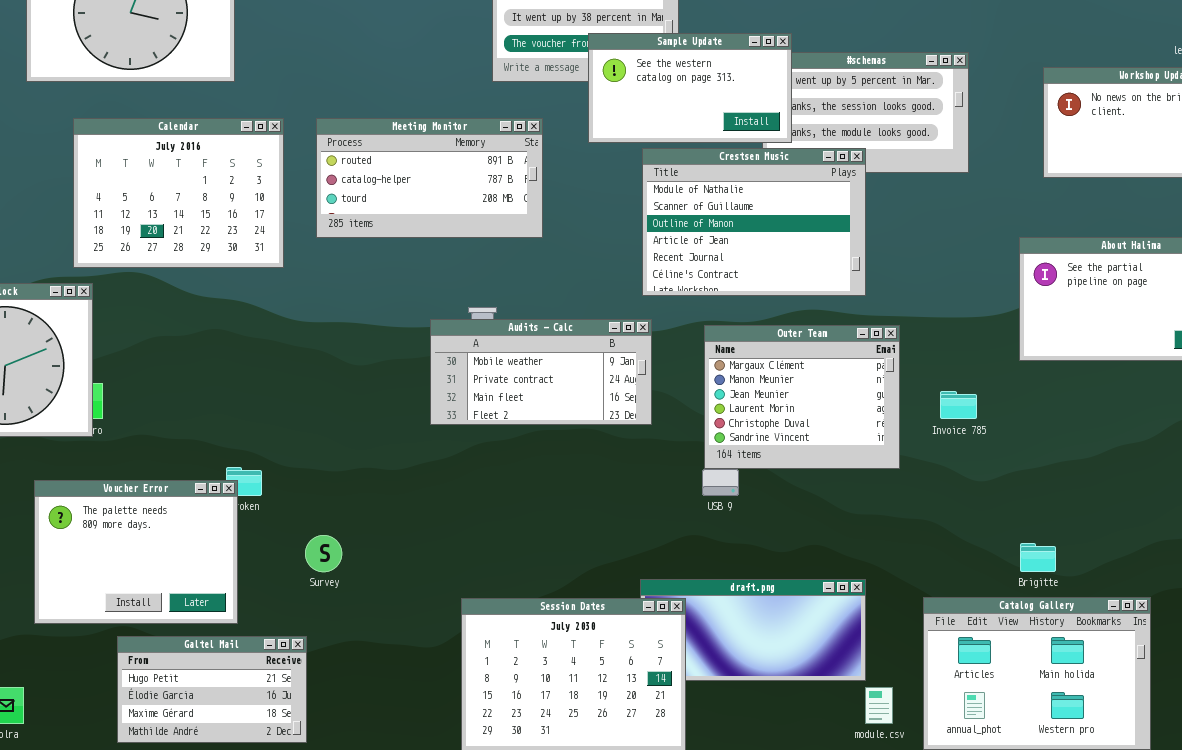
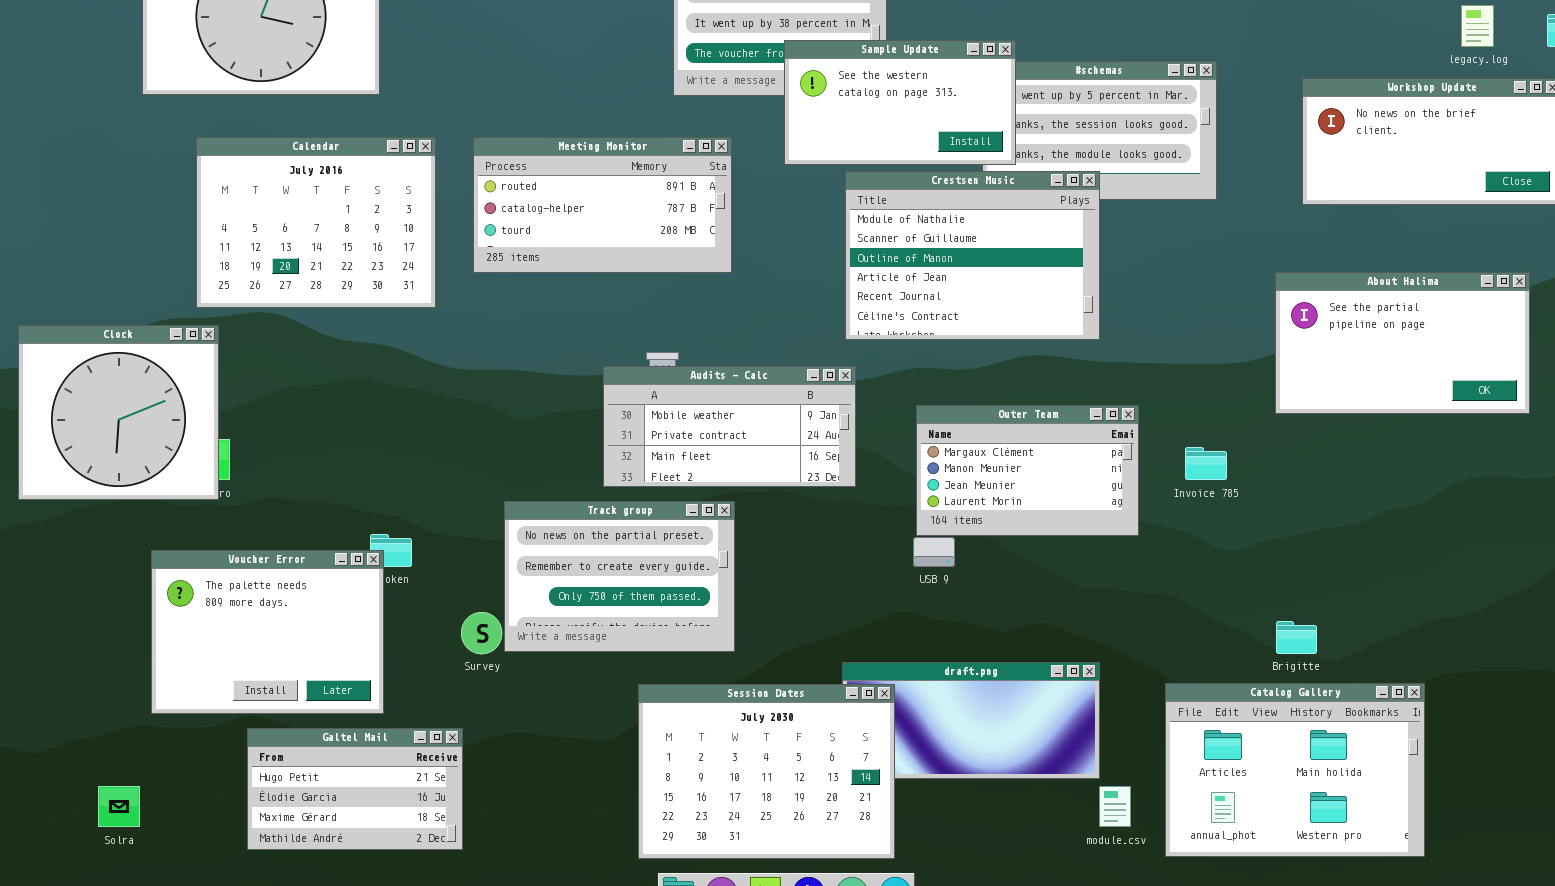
Outer Team: [704,325,900,469] -> [916,405,1139,536], resized
Track group: none -> [504,501,735,652], opened

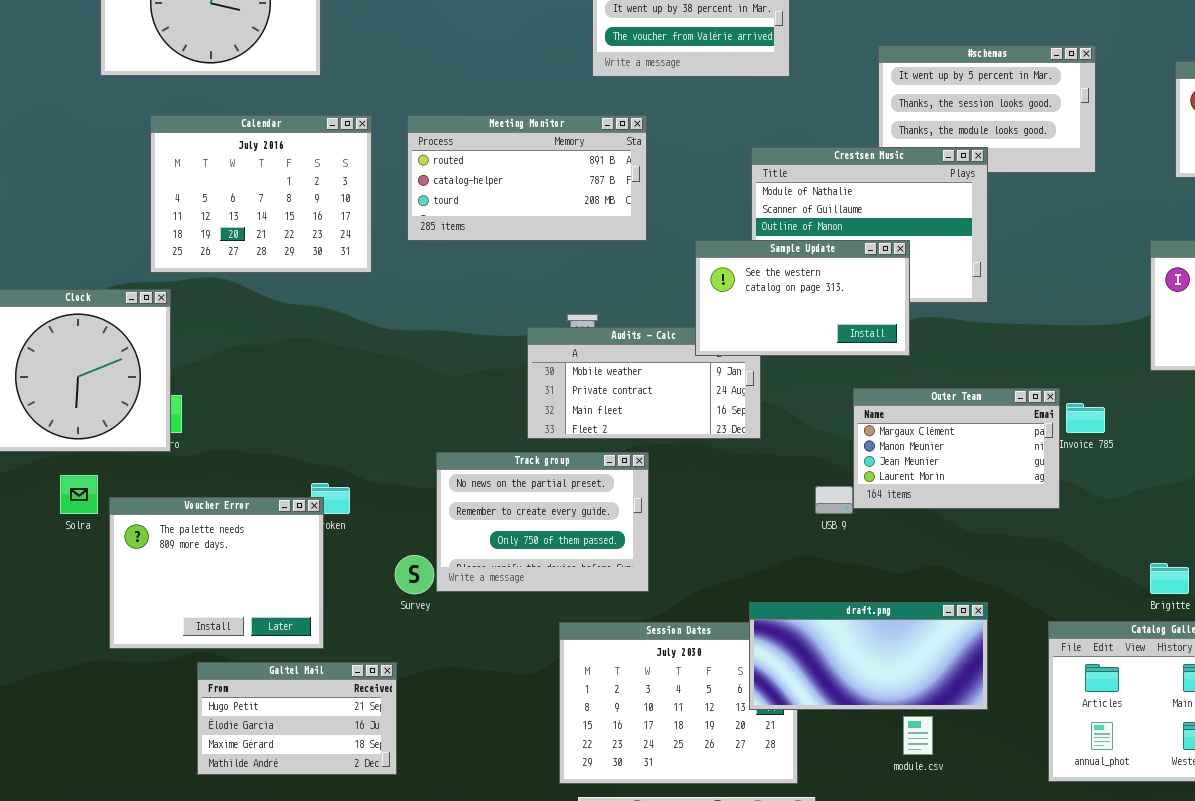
Sample Update: [784,40,1016,165] -> [695,240,910,356], moved
Outer Team: [916,405,1139,536] -> [853,388,1060,509], moved
draft.png: [842,662,1100,779] -> [749,602,988,710], raised
Solra: [98,786,140,827] -> [60,475,98,514], moved
module.csv: [1099,786,1131,827] -> [903,716,933,755], moved

